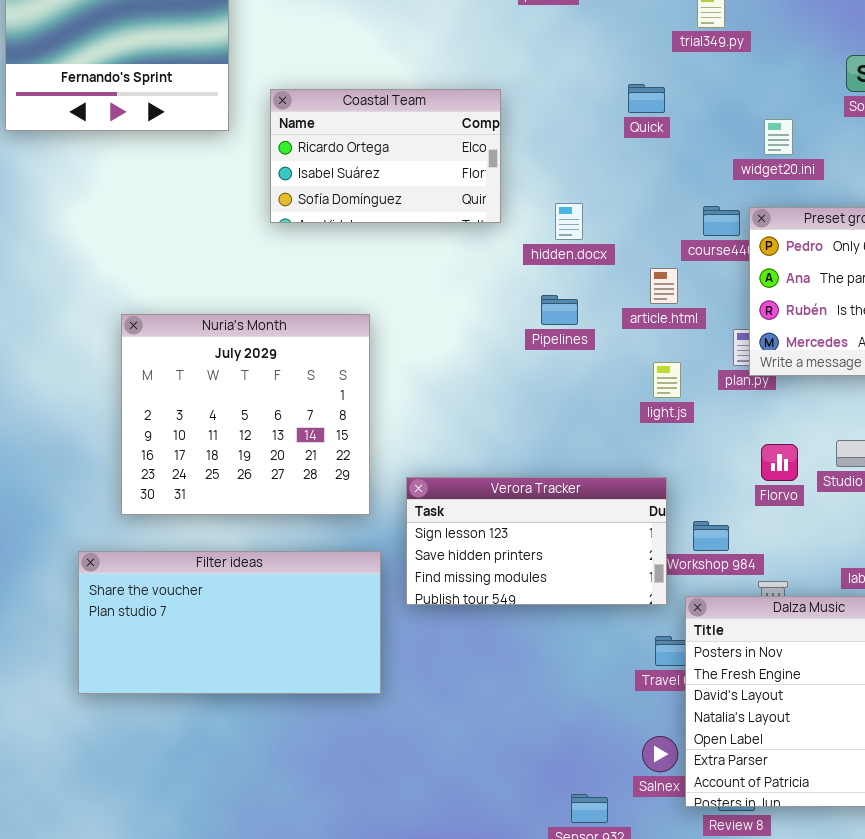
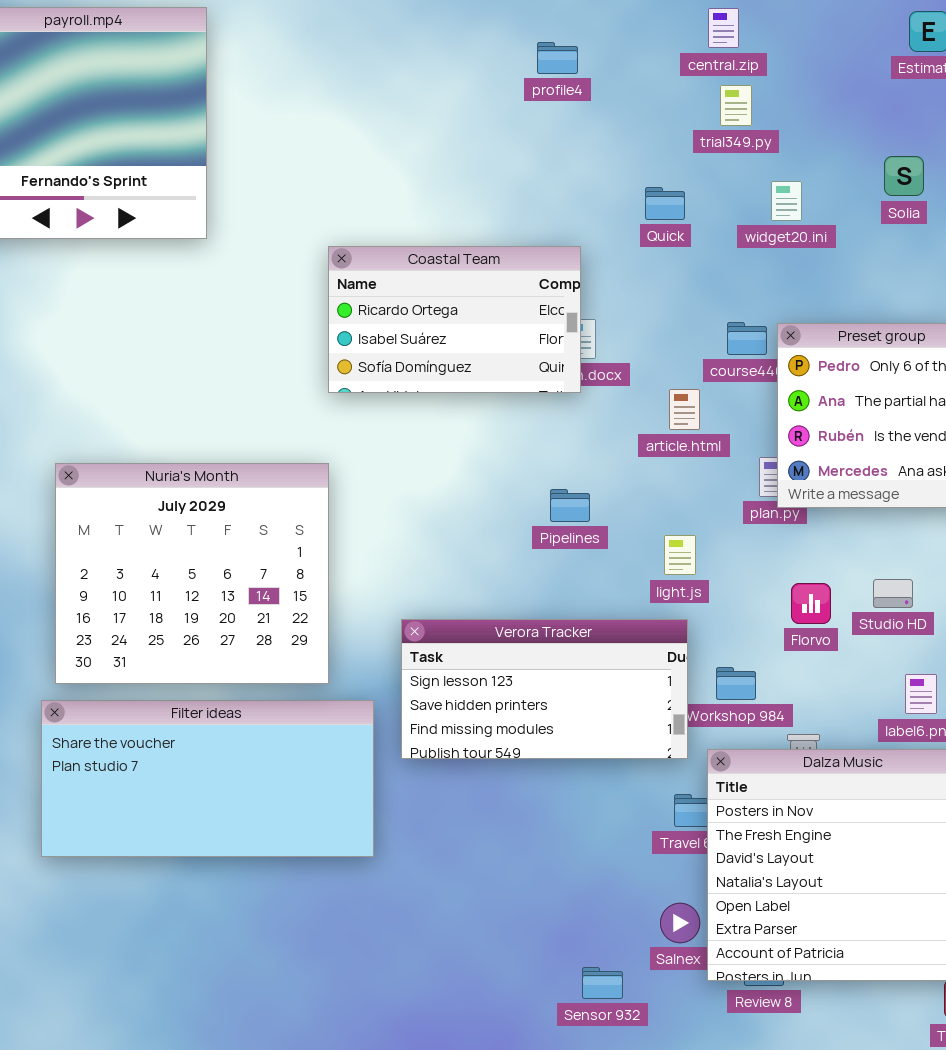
Coastal Team: [270,89,501,223] -> [328,246,581,393], moved
widget20.ini: [764,119,793,155] -> [771,181,802,221], moved
Pipelines: [541,295,578,325] -> [550,489,590,522], moved
Nuria's Month: [121,314,370,515] -> [55,463,329,684], moved
light.js: [653,362,681,398] -> [664,535,696,575], moved

